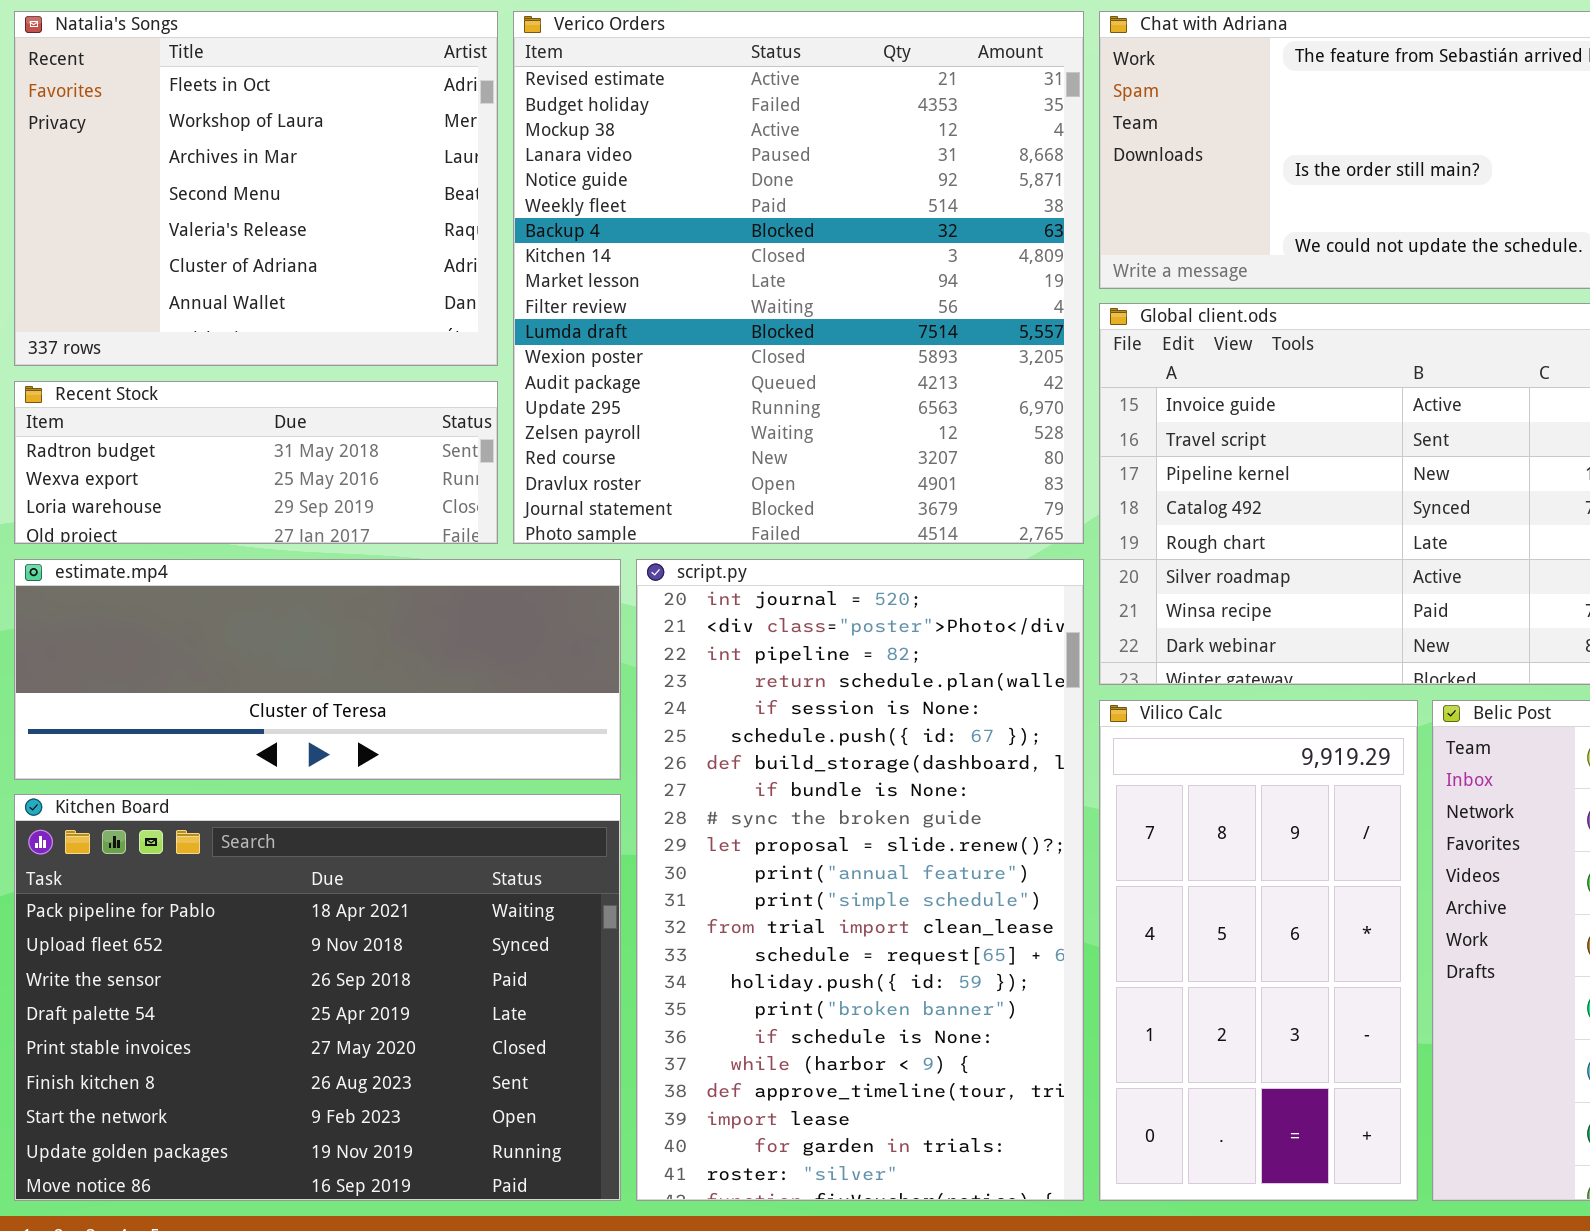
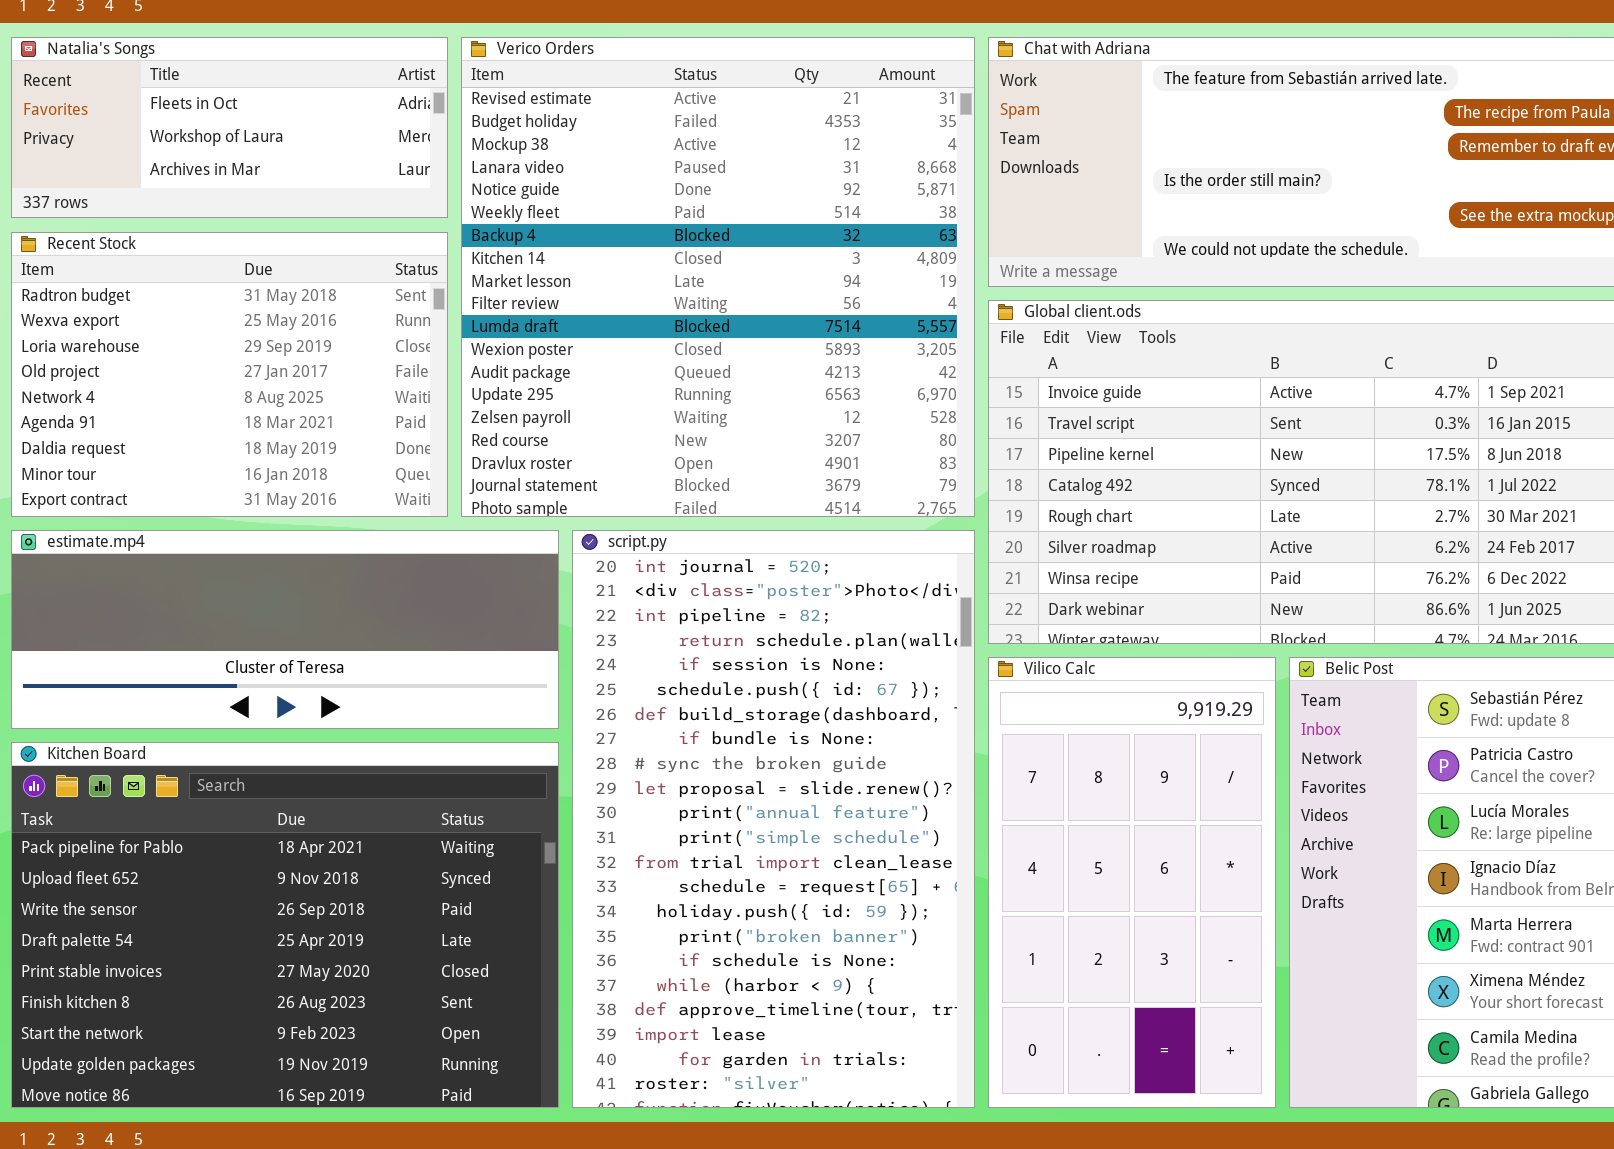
Natalia's Songs: [14,11,498,366] -> [11,37,448,218], resized
Recent Stock: [14,381,498,544] -> [11,232,448,517], resized

